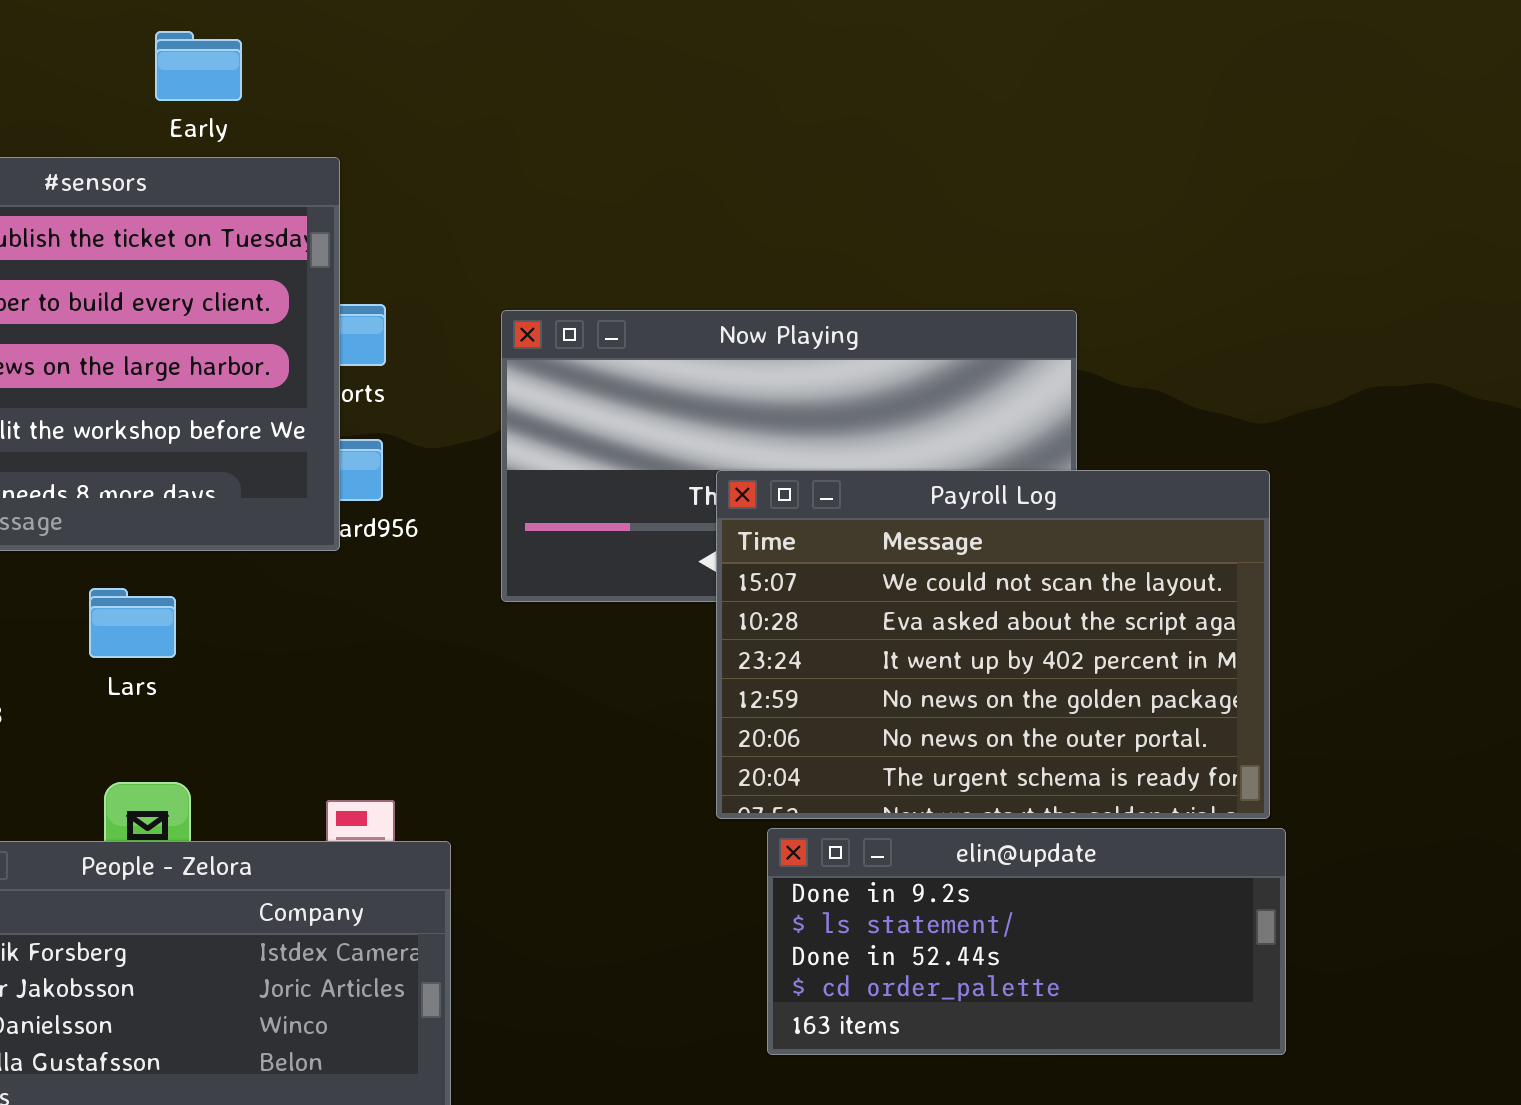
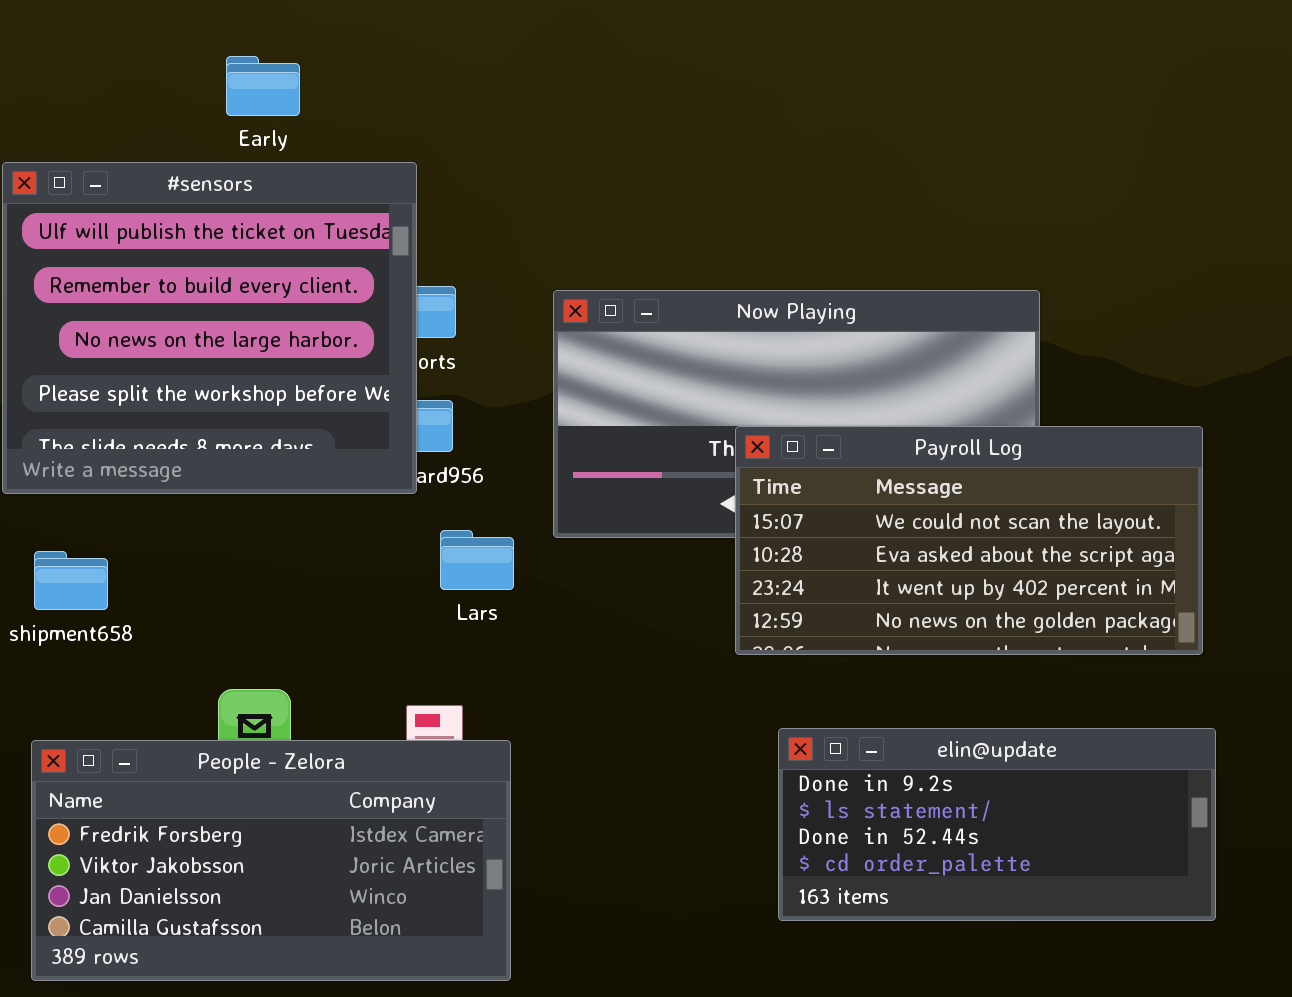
Early: [155,31,242,101] -> [226,56,300,116], moved
Payroll Log: [716,470,1270,819] -> [735,426,1203,655], resized
Lars: [89,588,176,658] -> [440,530,514,590], moved

